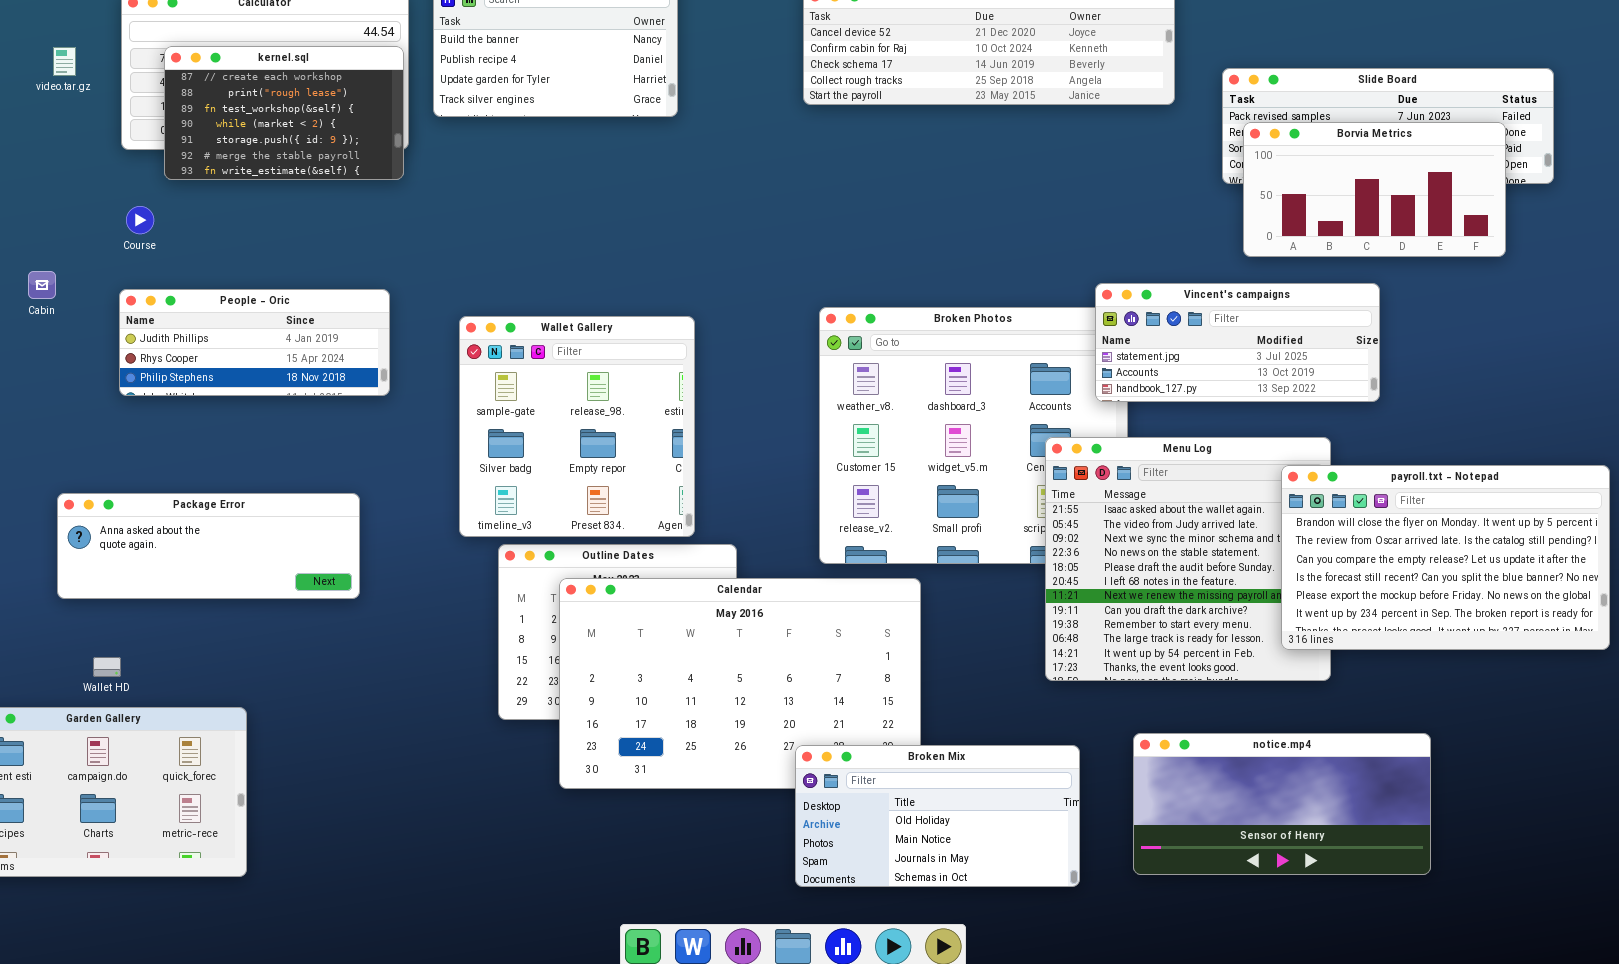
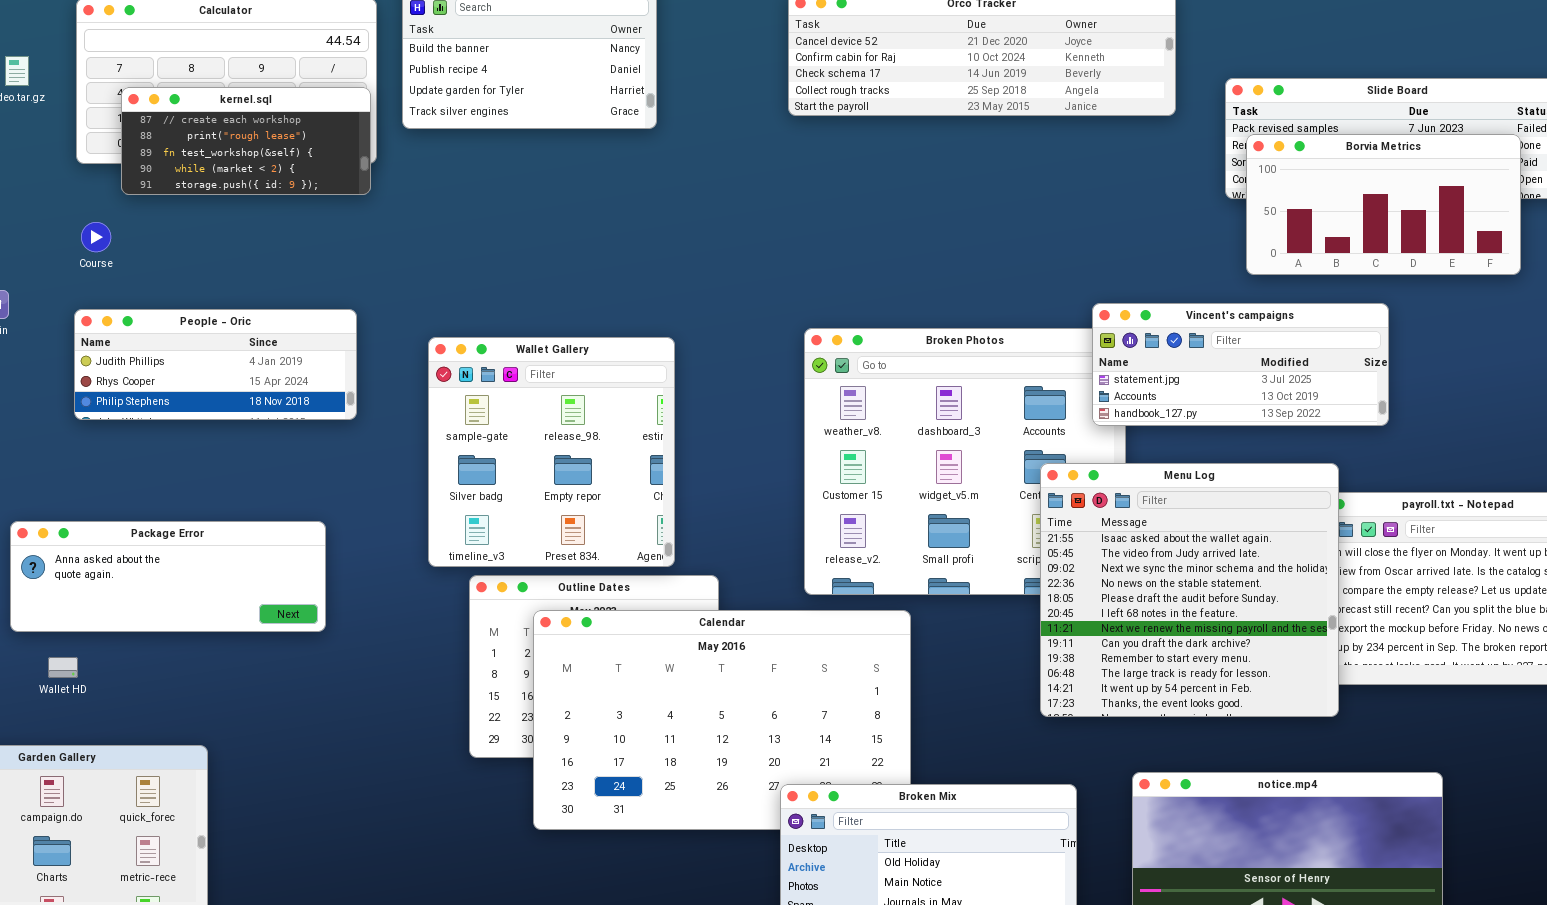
kernel.sql: [164,46,404,180] -> [121,87,371,195], resized
Menu Log: [1045,437,1331,681] -> [1040,463,1339,717], raised
Wallet HD: [93,657,121,677] -> [48,657,78,678], moved

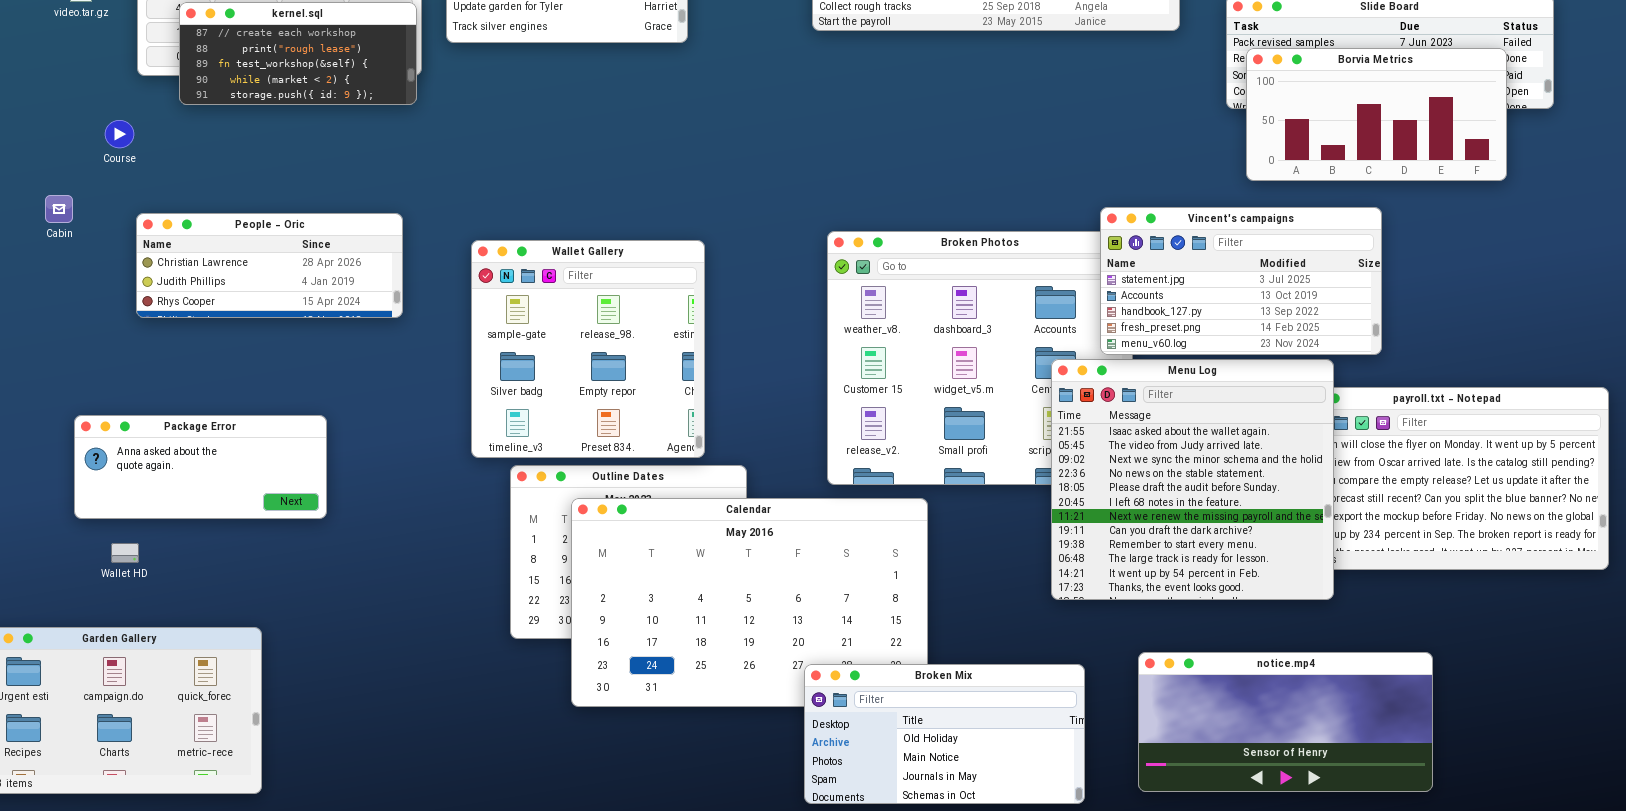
Course: [81,222,111,252] -> [105,120,134,148], moved
Vincent's campaigns: [1092,303,1389,426] -> [1100,207,1382,355], resized
People - Oric: [74,309,357,420] -> [136,213,403,318], scrolled up 1 row
Package Error: [10,521,326,632] -> [74,415,327,519], resized

